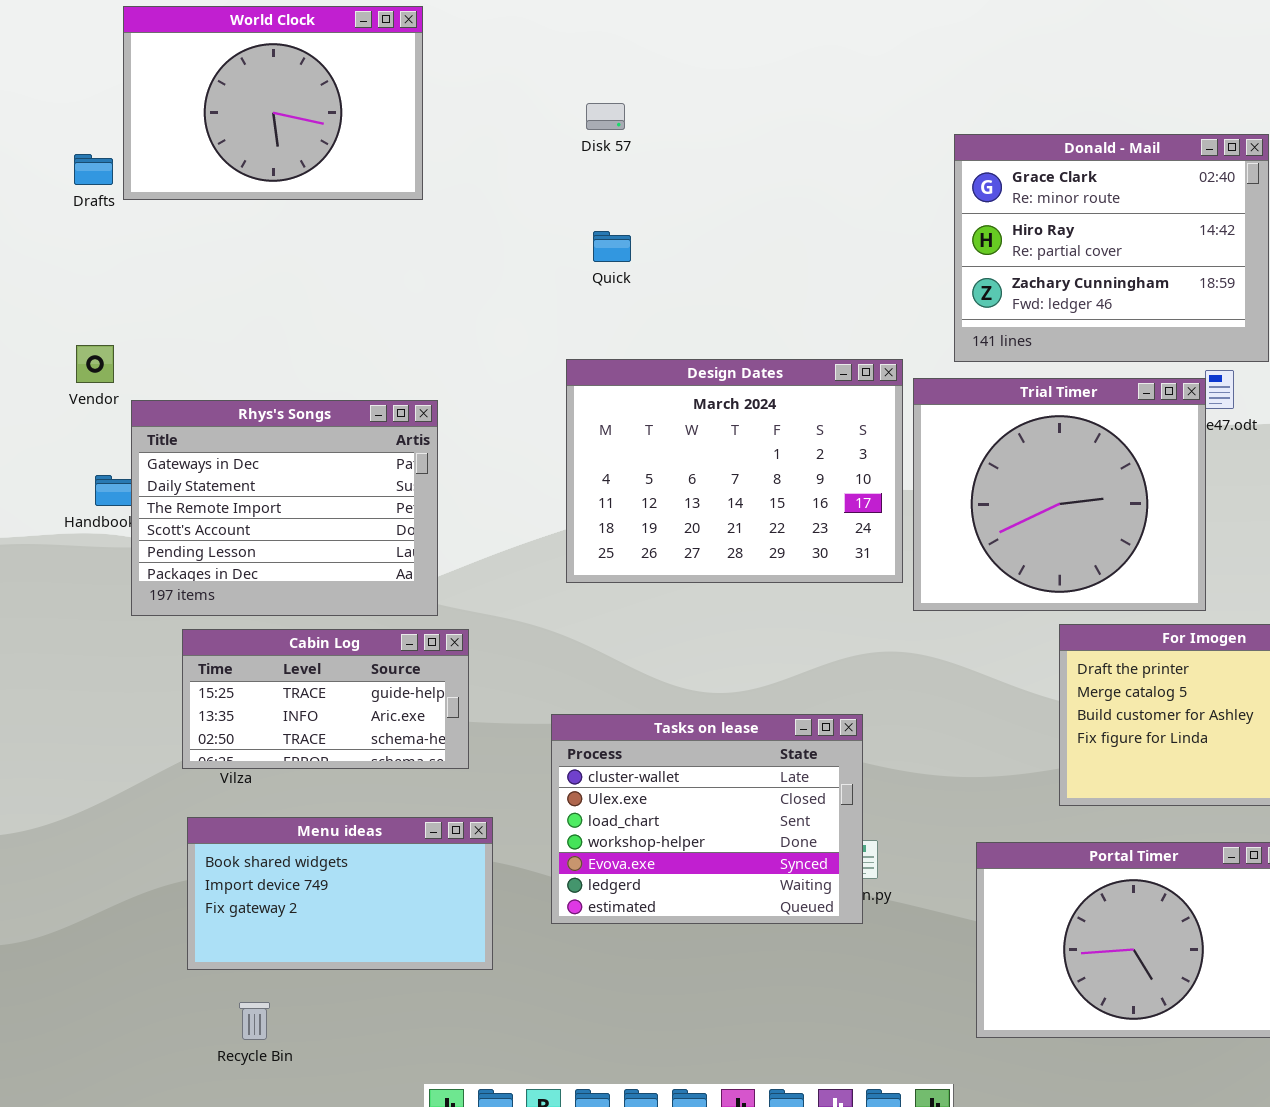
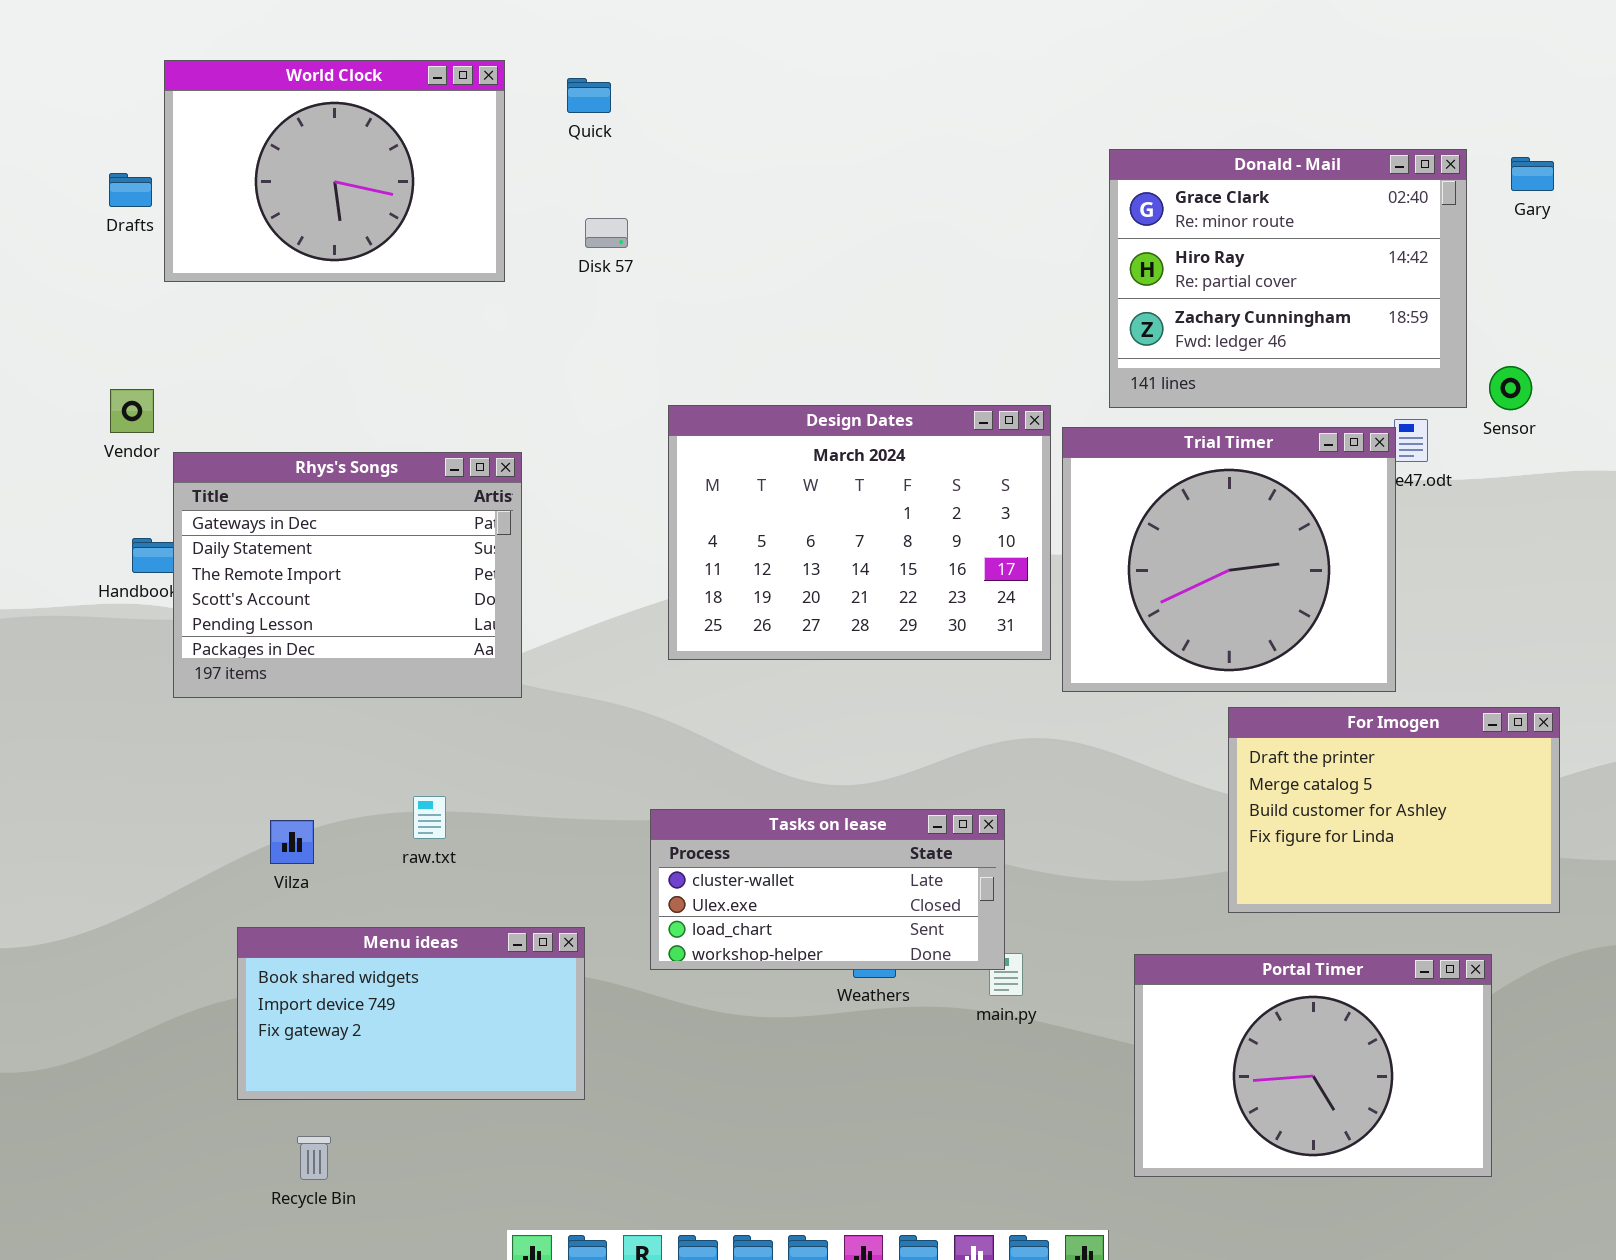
World Clock: [123,6,423,200] -> [164,60,505,282], moved
Disk 57: [586,103,625,130] -> [585,218,628,248], moved
Quick: [593,231,631,262] -> [567,78,611,113], moved
Cabin Log: [182,629,469,769] -> none, closed
Tasks on lease: [551,714,863,924] -> [650,809,1005,970], resized

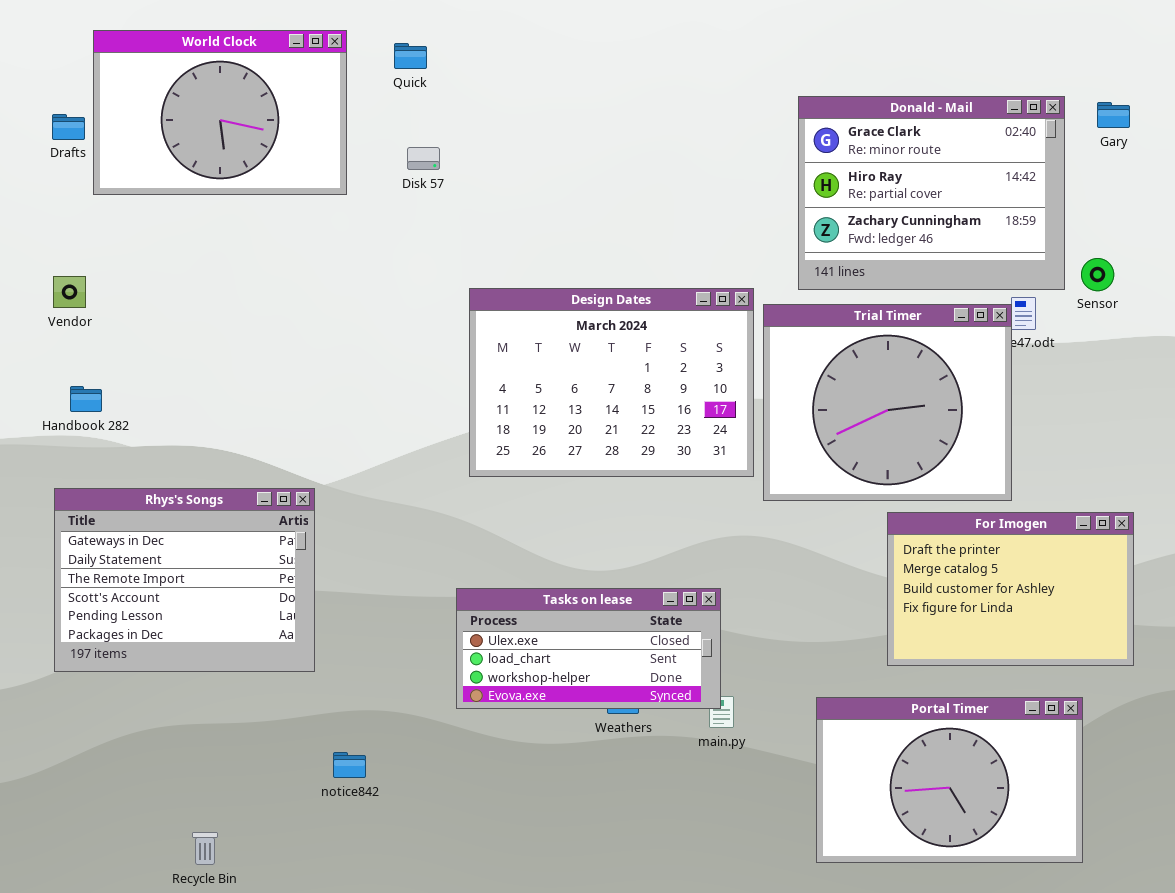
Rhys's Songs: [173,452,522,698] -> [54,488,315,672], moved
Tasks on lease: [650,809,1005,970] -> [456,588,721,709], scrolled down 1 row
Menu ideas: [237,927,585,1100] -> none, closed

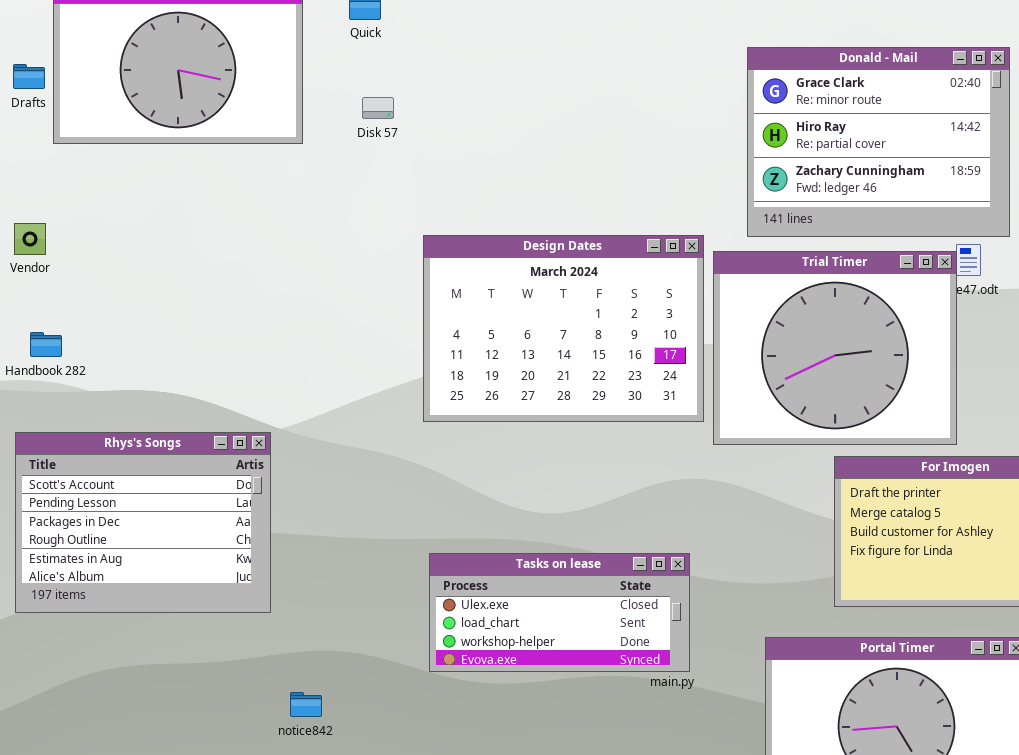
Rhys's Songs: [54,488,315,672] -> [15,432,271,613], scrolled down 3 rows
Tasks on lease: [456,588,721,709] -> [429,553,690,672], moved

